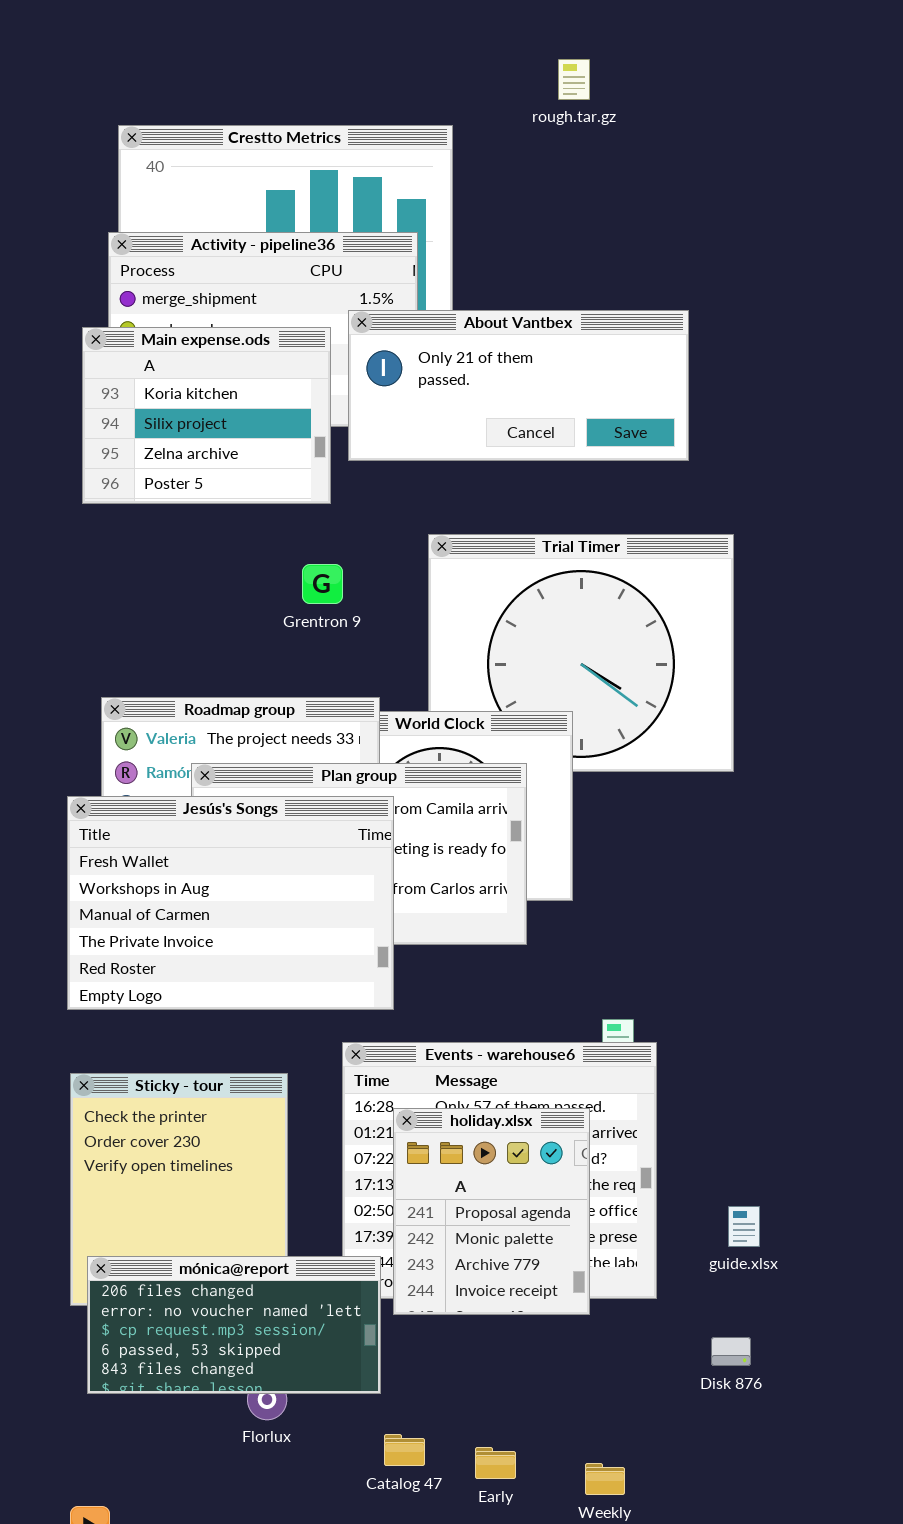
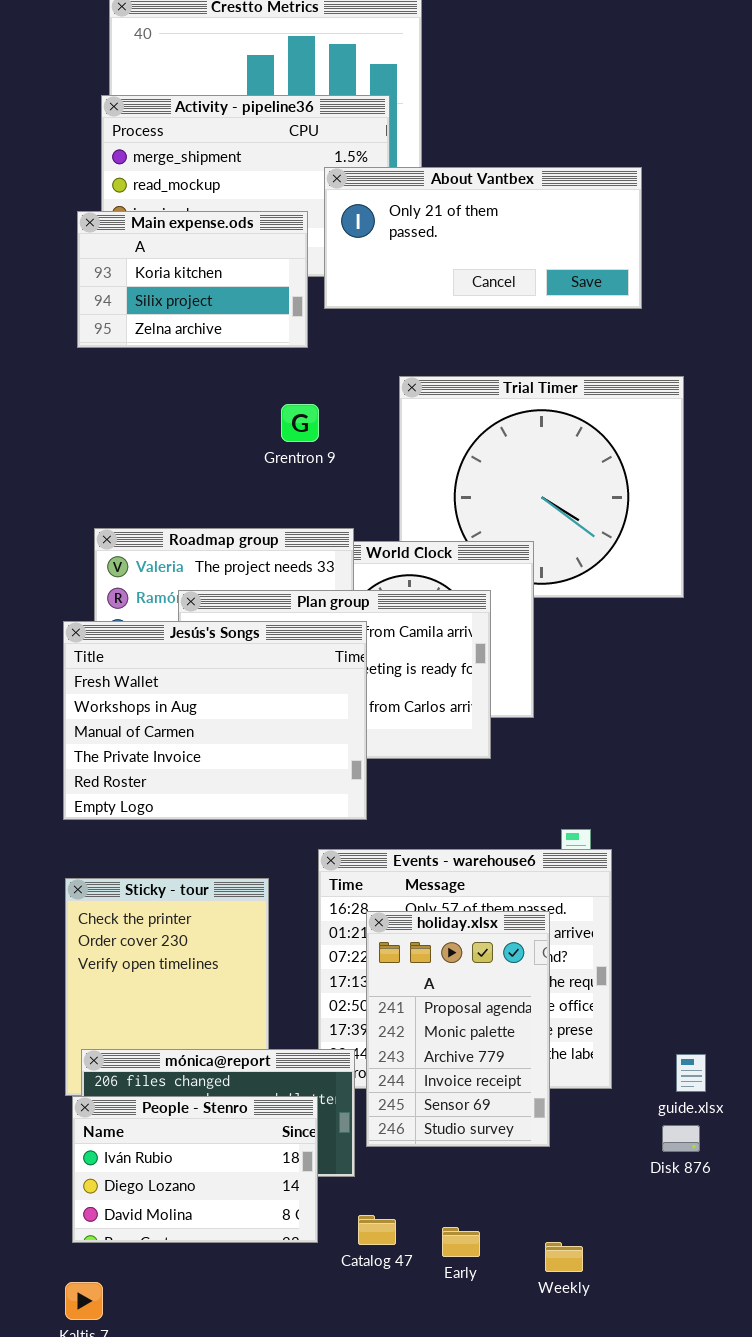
Main expense.ods: [82,327,331,504] -> [77,211,308,348], resized
holiday.xlsx: [393,1108,590,1315] -> [366,911,550,1147], resized
guide.xlsx: [728,1206,760,1247] -> [676,1054,706,1092], moved
People - Stenro: none -> [72,1096,318,1243], opened

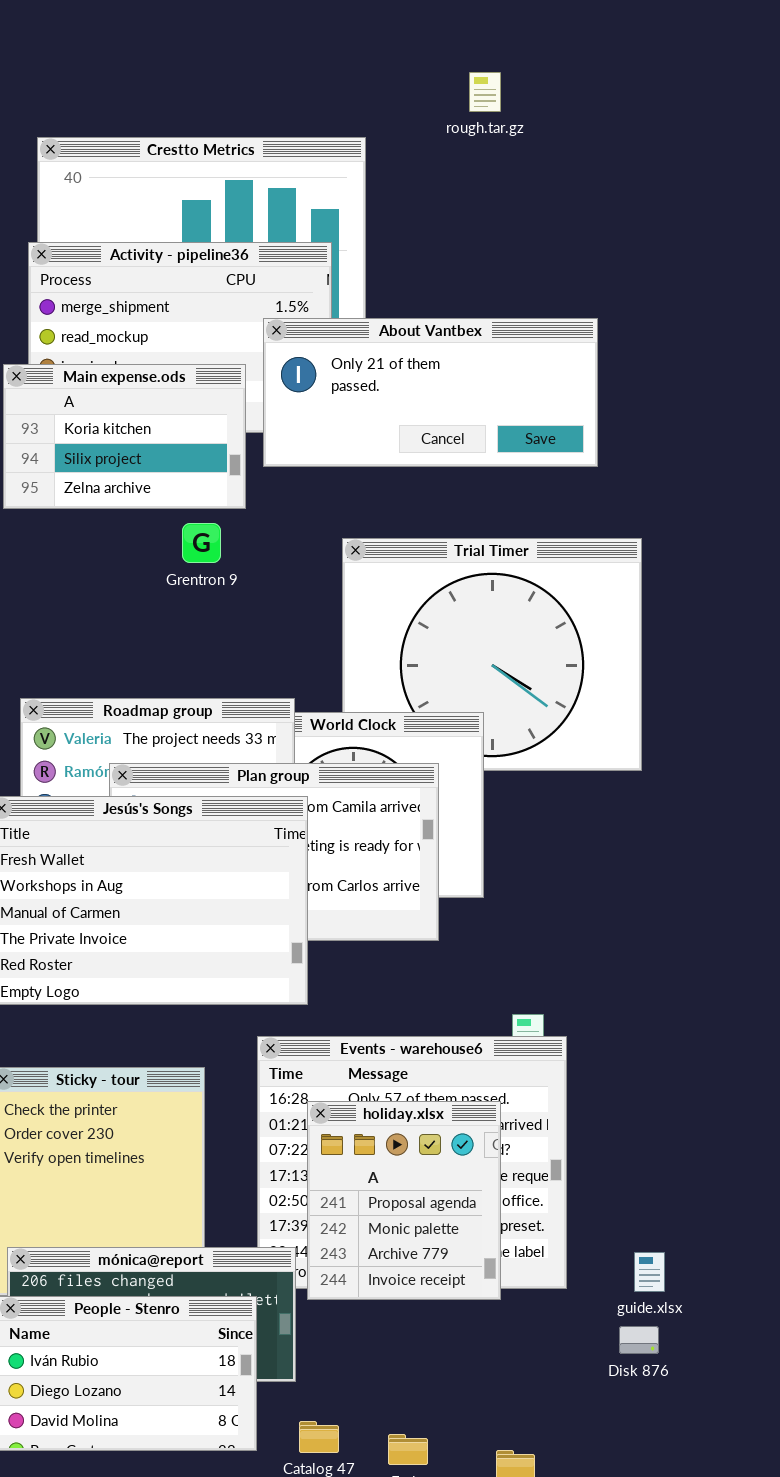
Grentron 9: [281,404,319,442] -> [182,523,221,563], moved
holiday.xlsx: [366,911,550,1147] -> [307,1101,501,1300], resized

